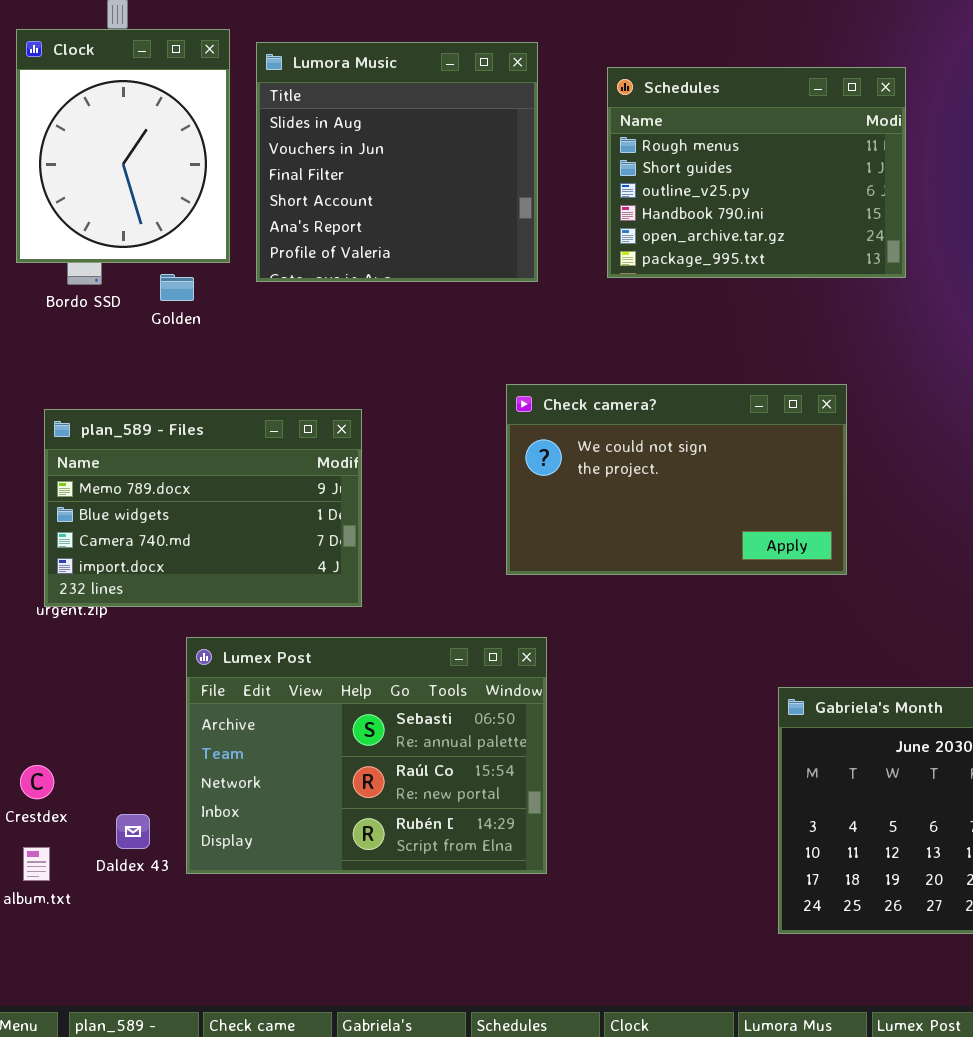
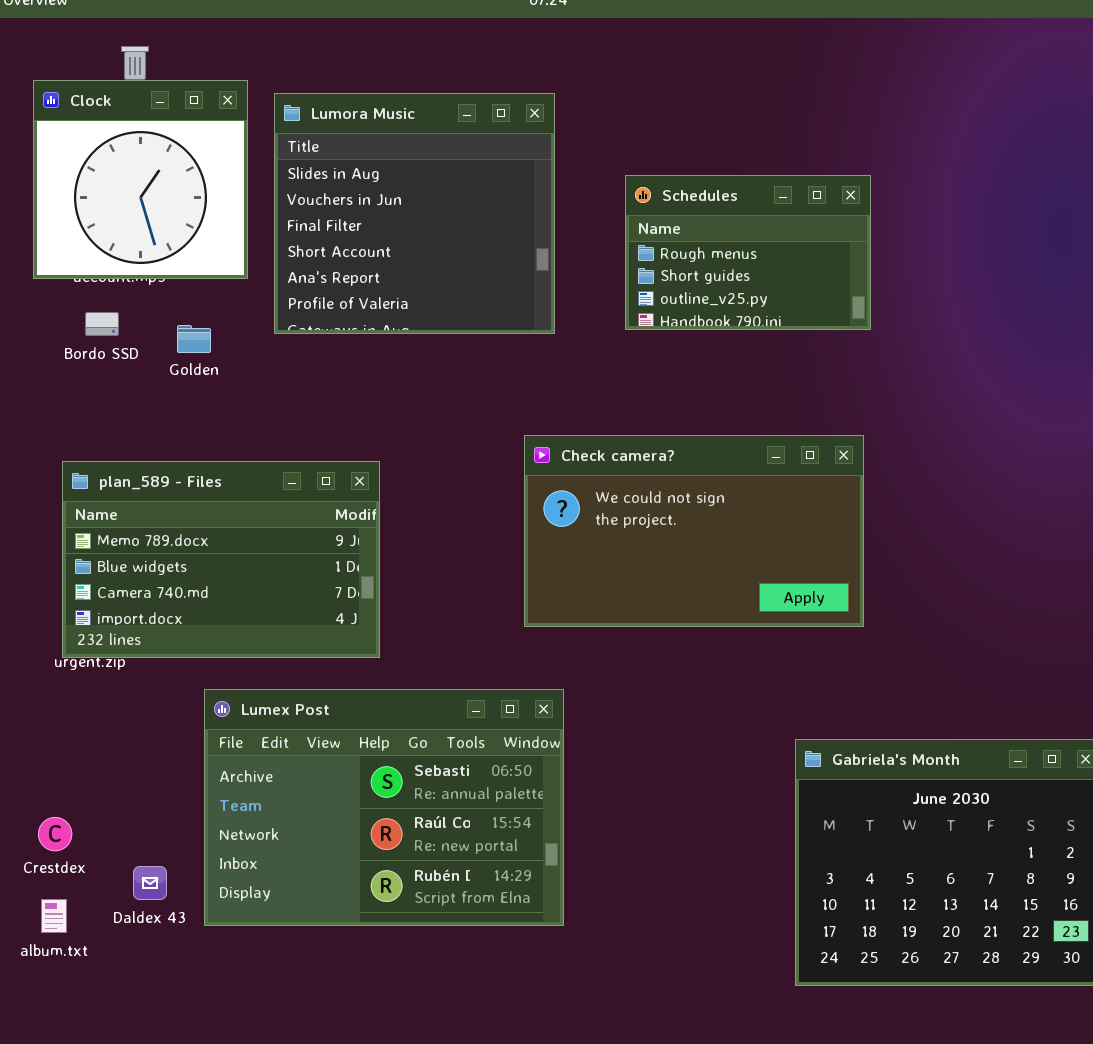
Clock: [16,29,230,263] -> [33,80,248,279], resized
Schedules: [607,67,906,278] -> [625,175,871,330], resized

